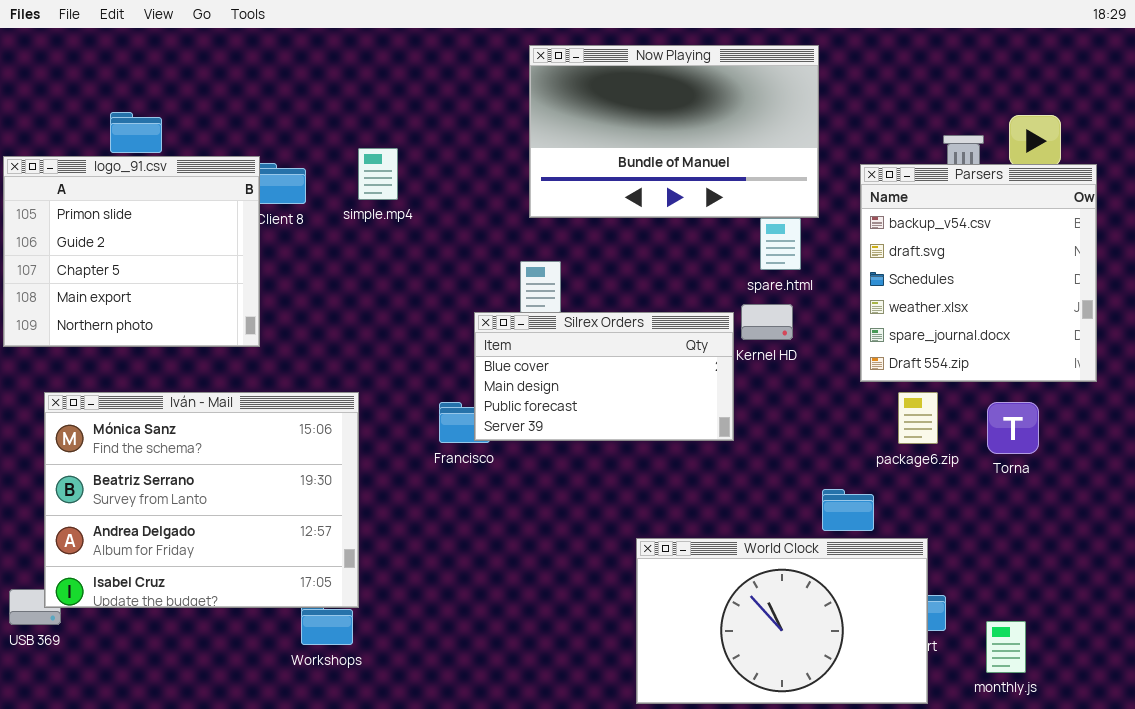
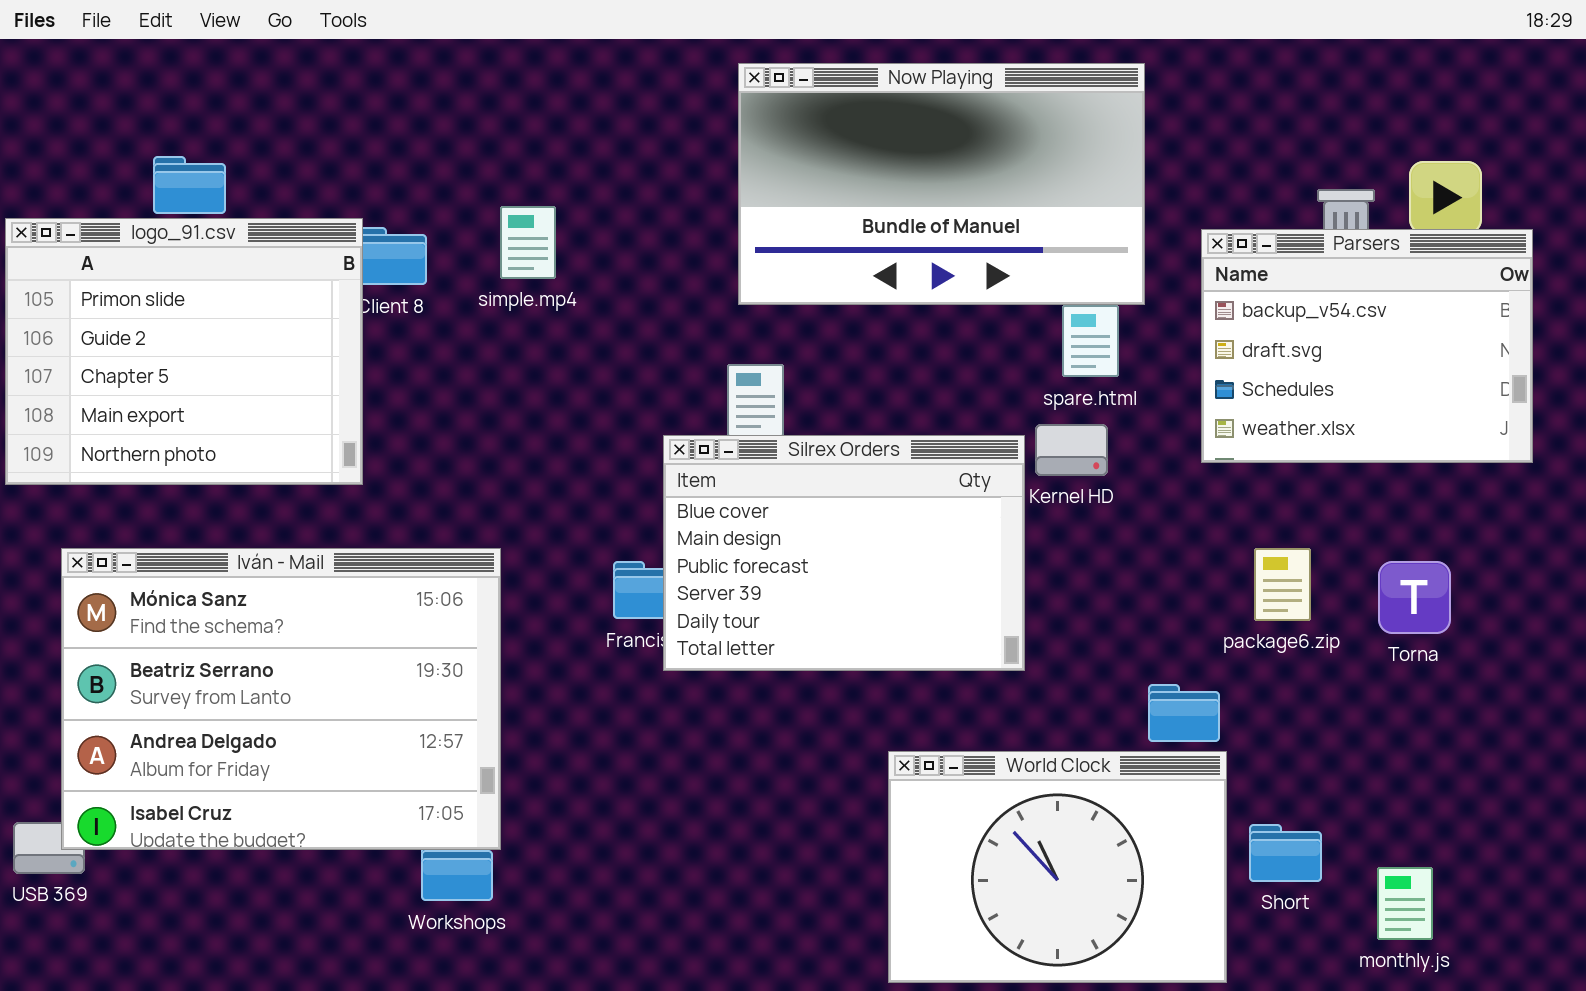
Parsers: [860,164,1097,382] -> [1201,229,1533,463], resized
Silrex Orders: [474,312,734,441] -> [663,435,1025,671], resized
World Clock: [636,538,928,704] -> [888,751,1227,983], resized

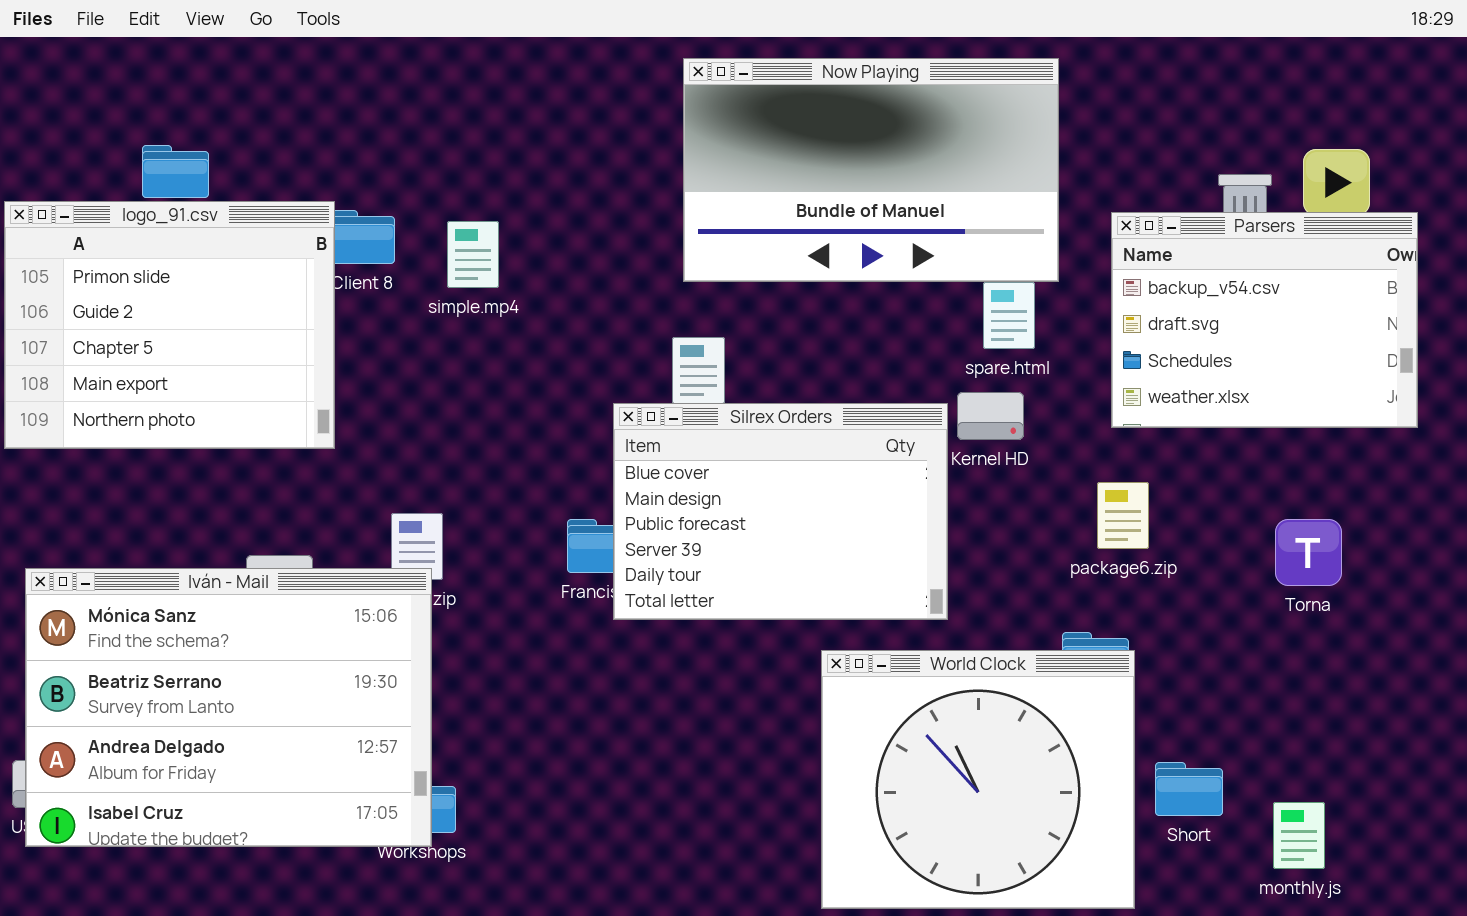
simple.mp4: [500,206,556,279] -> [447,221,499,288], moved
Iván - Mail: [61,548,501,850] -> [25,568,432,847], moved
package6.zip: [1254,548,1311,621] -> [1097,482,1149,549], moved
World Clock: [888,751,1227,983] -> [821,650,1135,909], resized

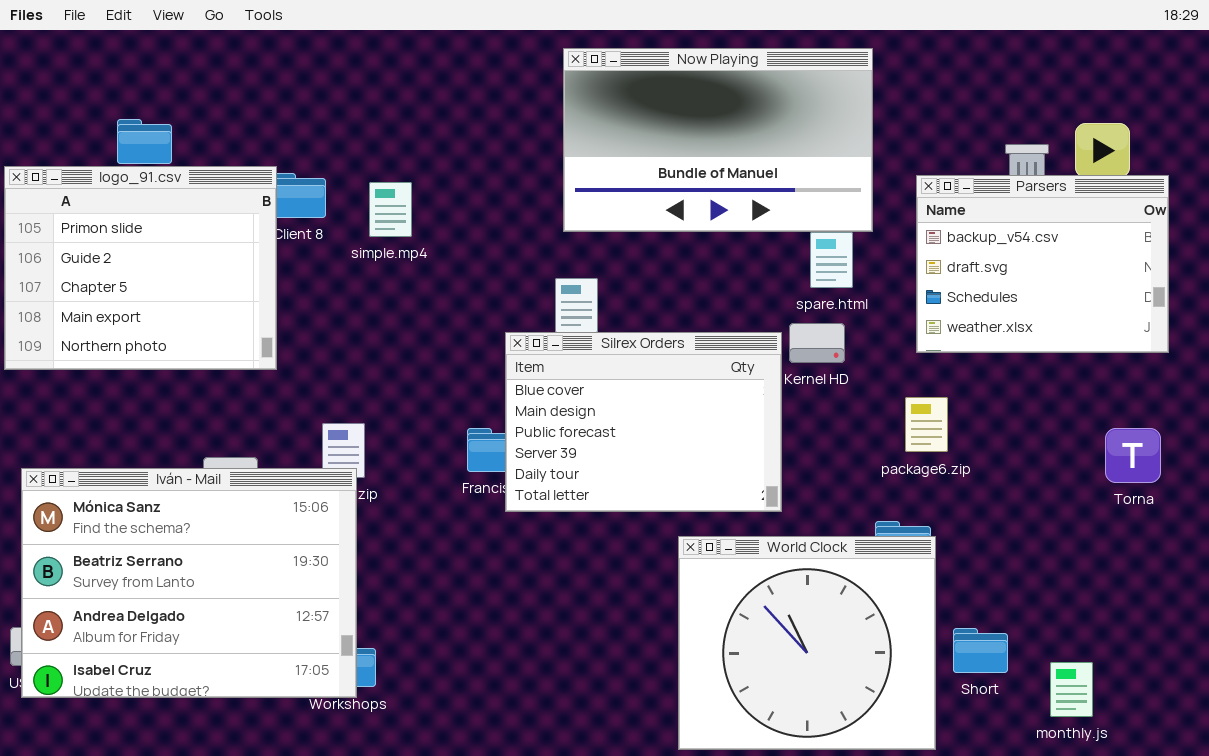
Torna: [1275,519,1342,586] -> [1105,428,1161,483], moved

